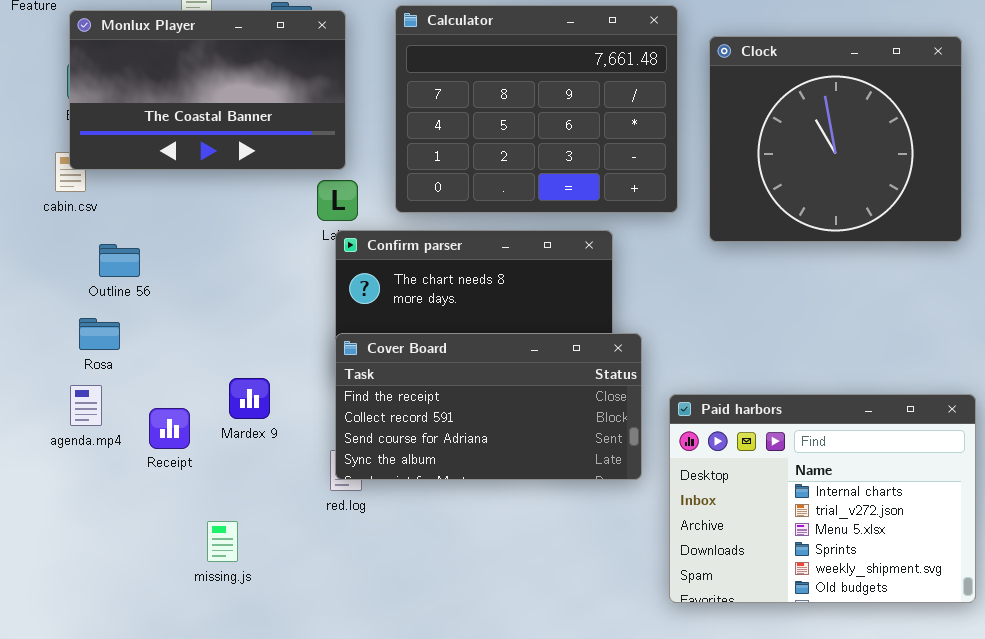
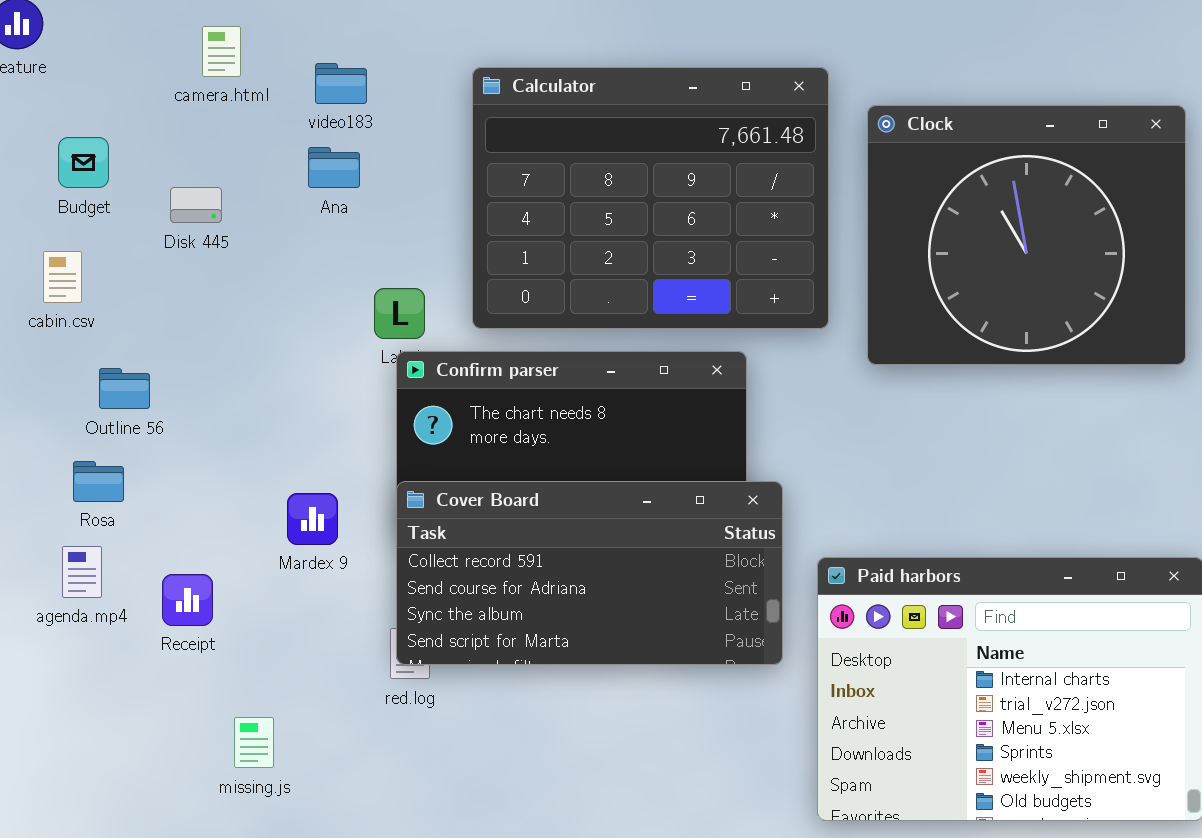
Monlux Player: [69,10,346,170] -> none, closed
Cover Board: [335,333,642,480] -> [396,481,783,665], scrolled down 1 row
Mardex 9: [229,378,270,419] -> [287,493,338,545], moved

